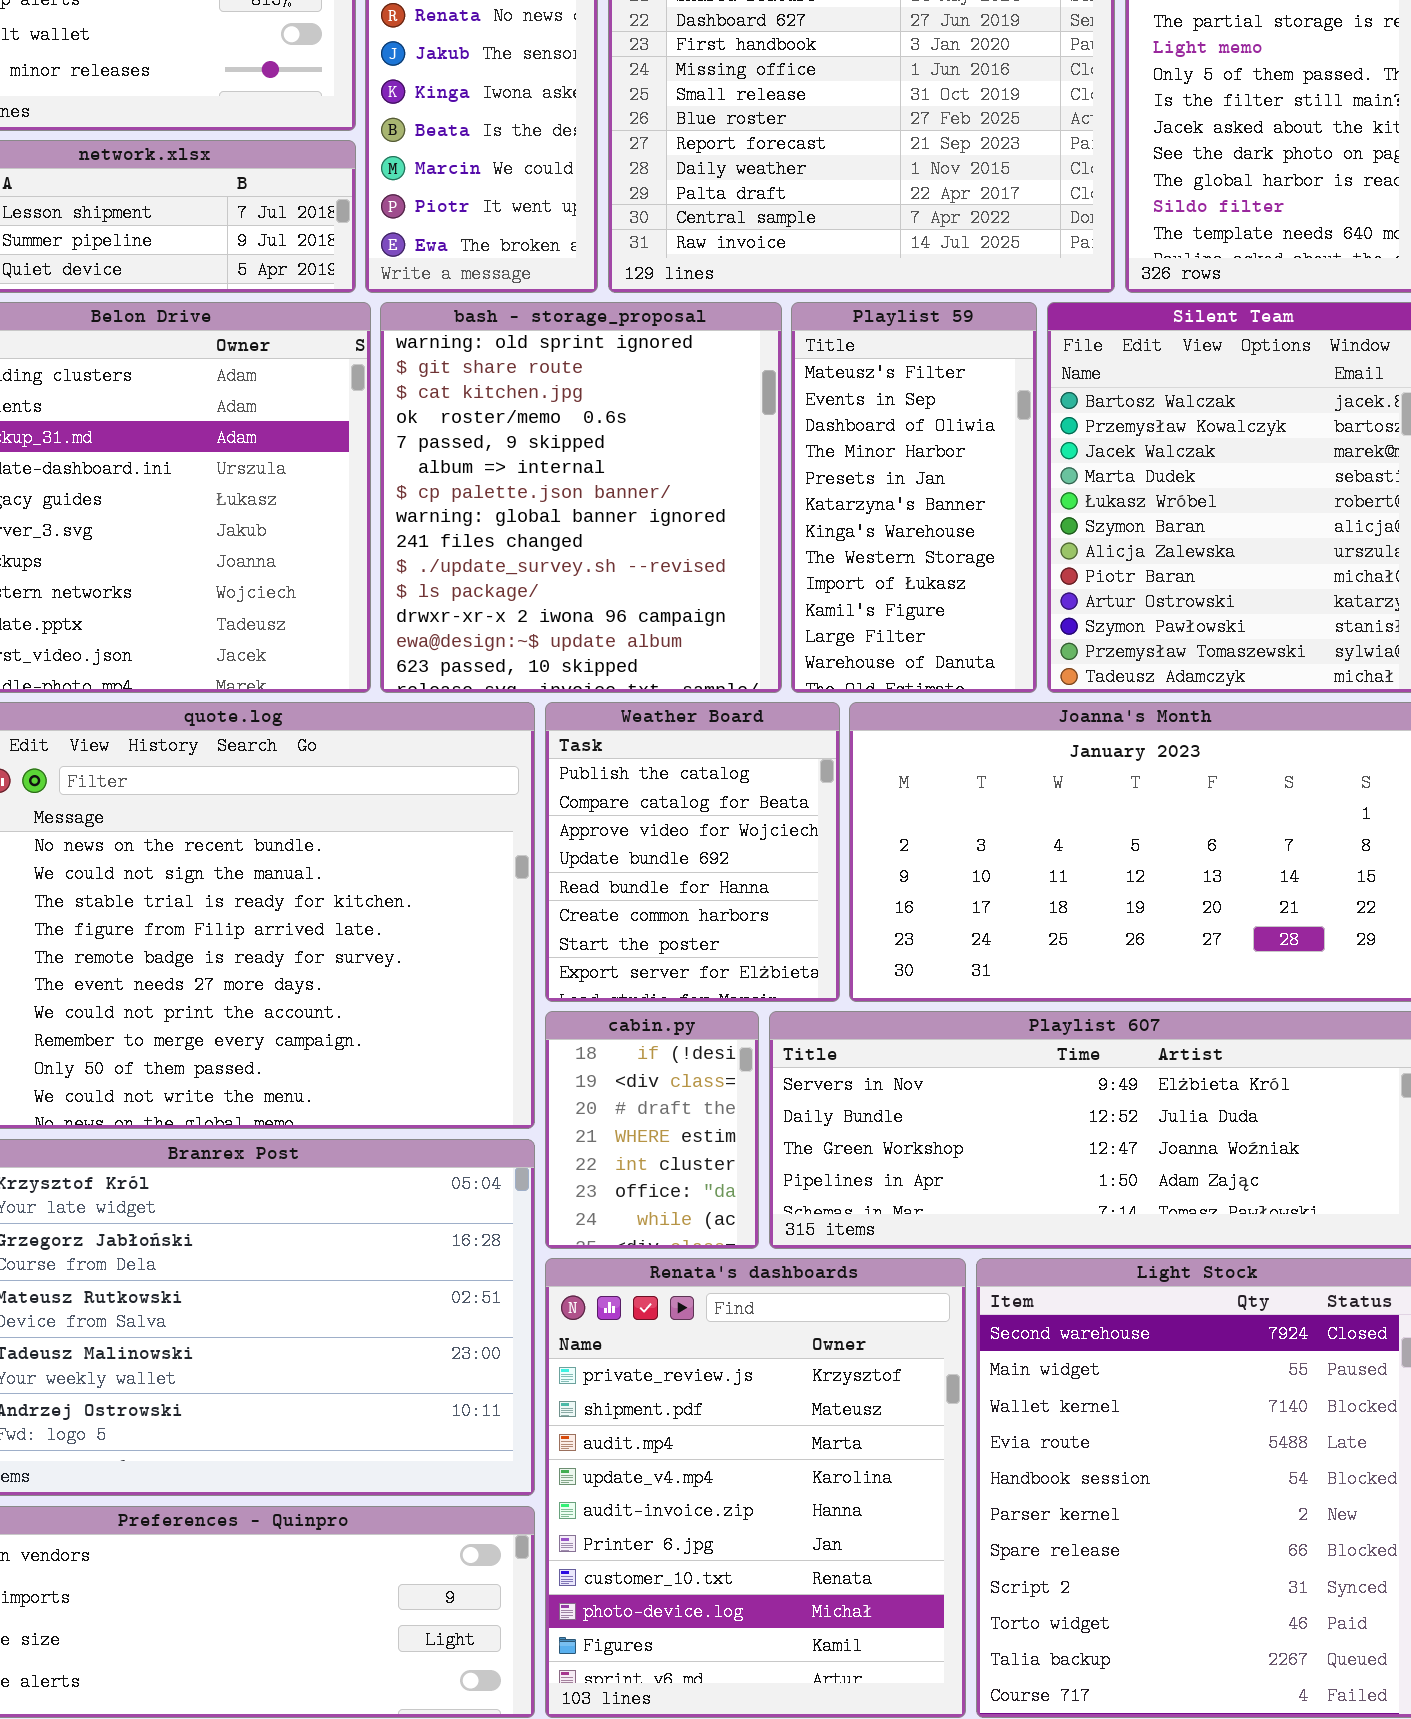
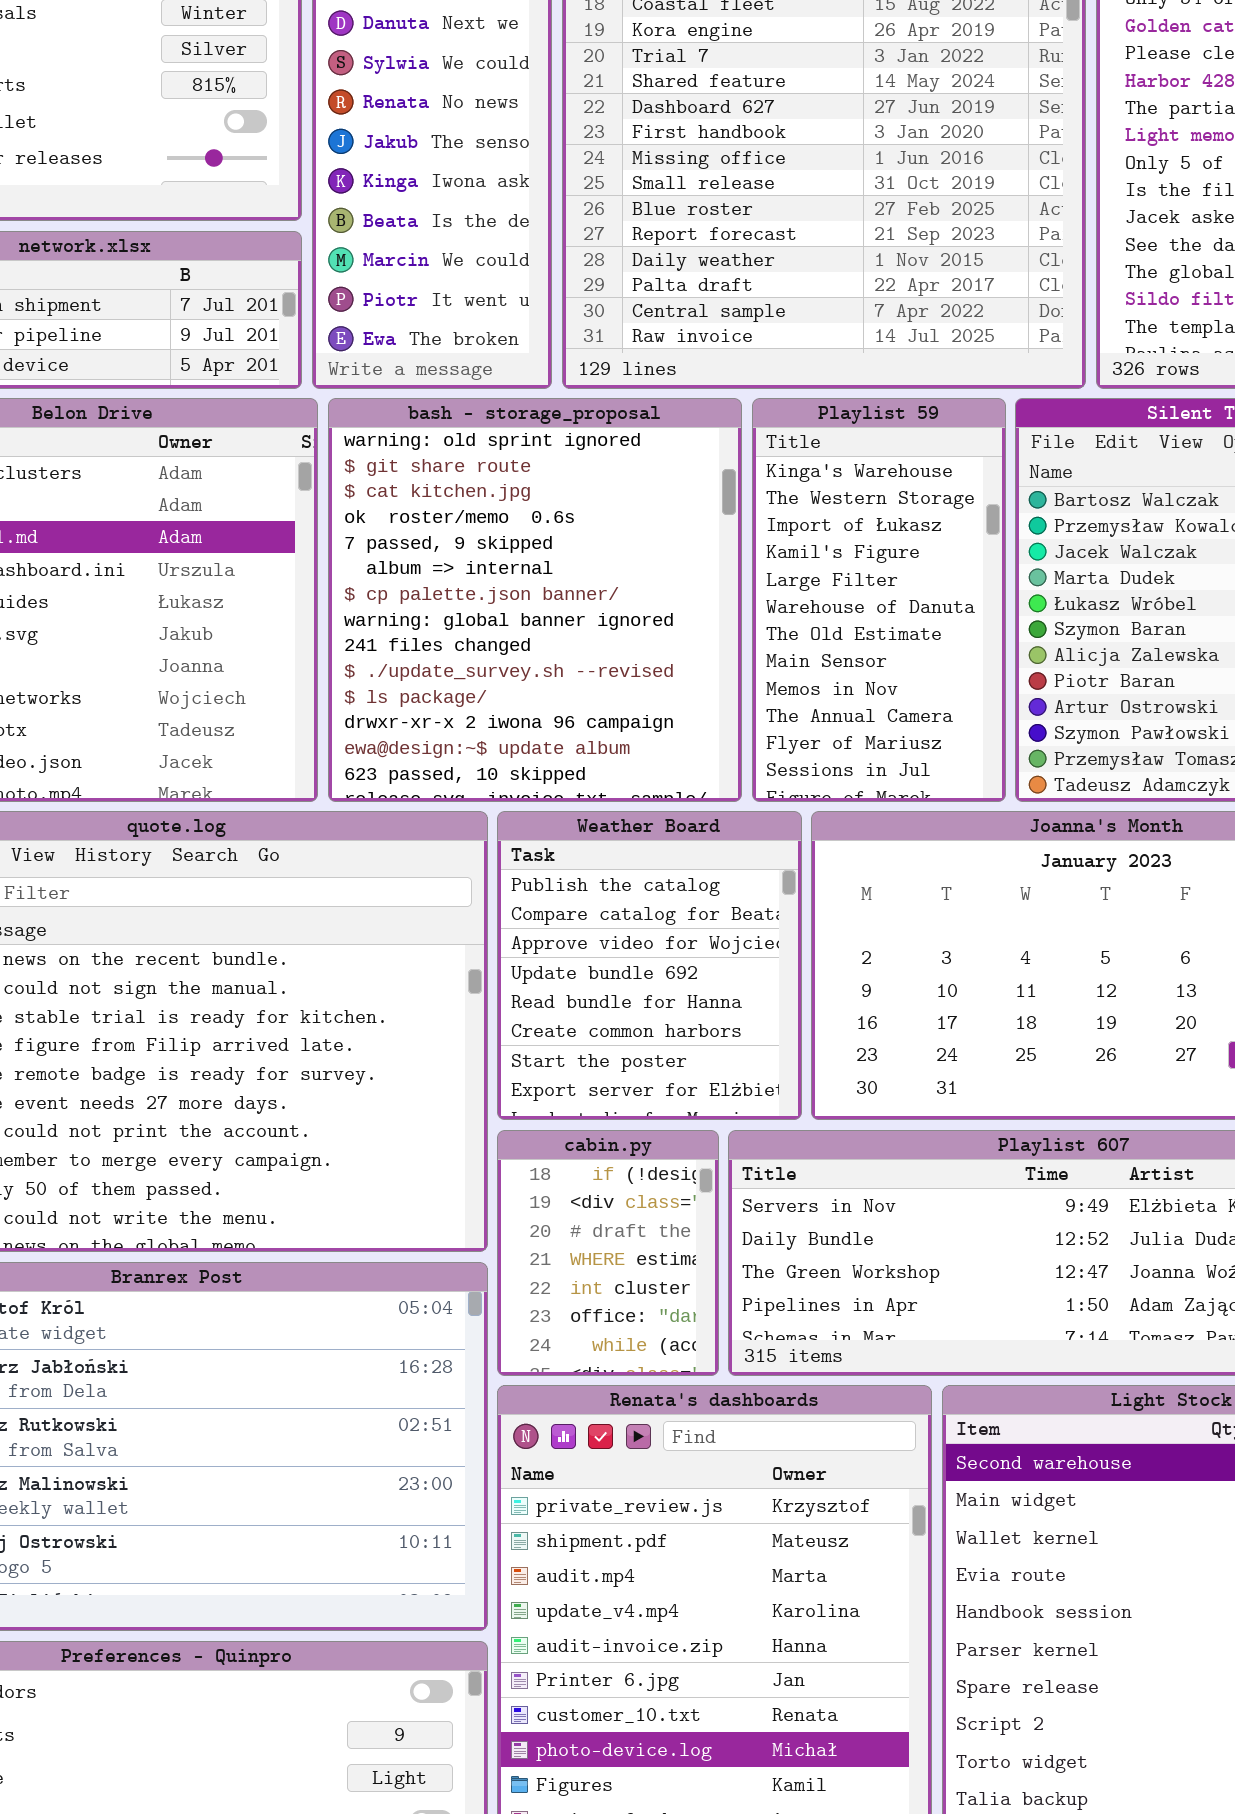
Playlist 59: [791,302,1037,693] -> [752,398,1006,802], scrolled down 6 rows

